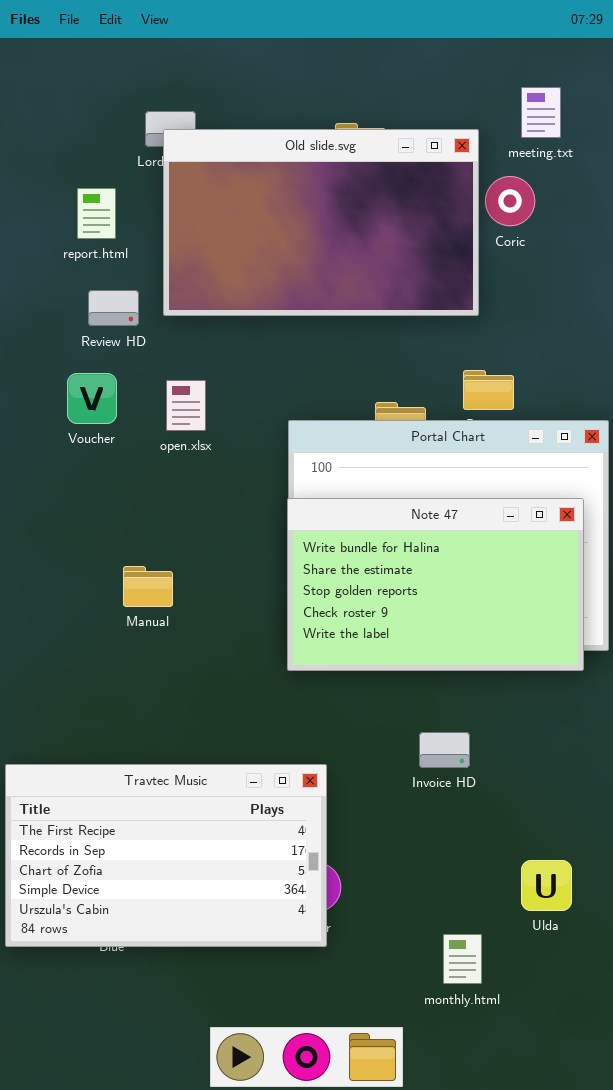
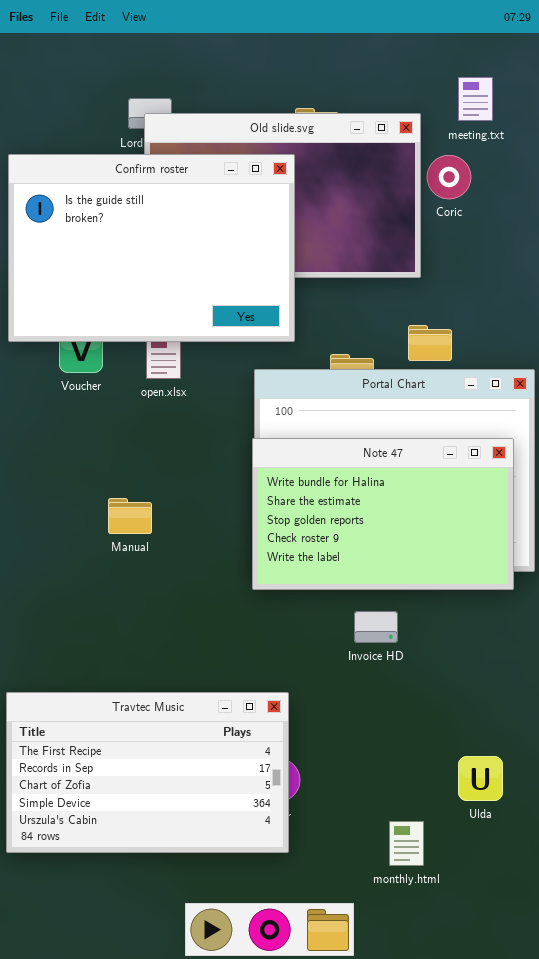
Confirm roster: none -> [8,154,295,342], opened
Invoice HD: [419,732,470,768] -> [354,611,398,643], moved
Travtec Music: [5,764,327,947] -> [6,692,289,853], moved

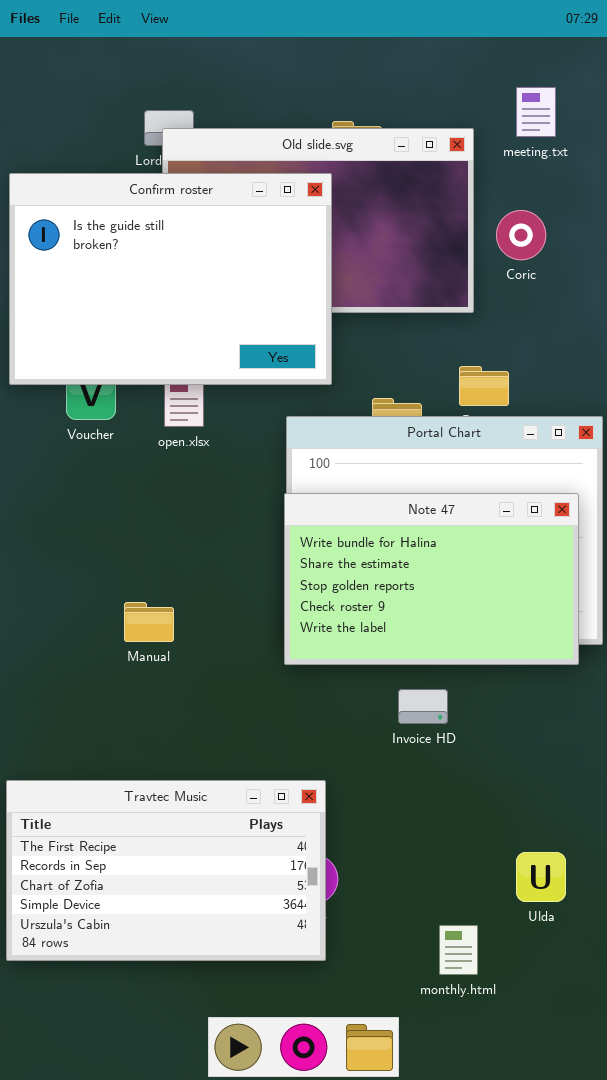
Coric: [427,155,471,199] -> [496,210,546,260], moved
Manual: [108,498,152,534] -> [124,602,174,642], moved

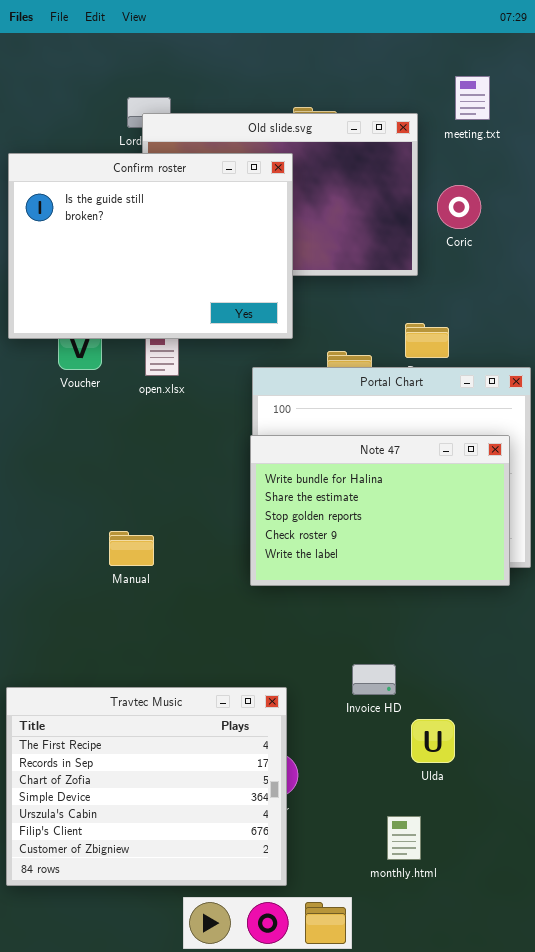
Invoice HD: [398,689,448,724] -> [352,664,396,695], moved
Travtec Music: [6,780,326,961] -> [6,687,287,886], resized
Ulda: [516,852,566,902] -> [411,719,455,763], moved

